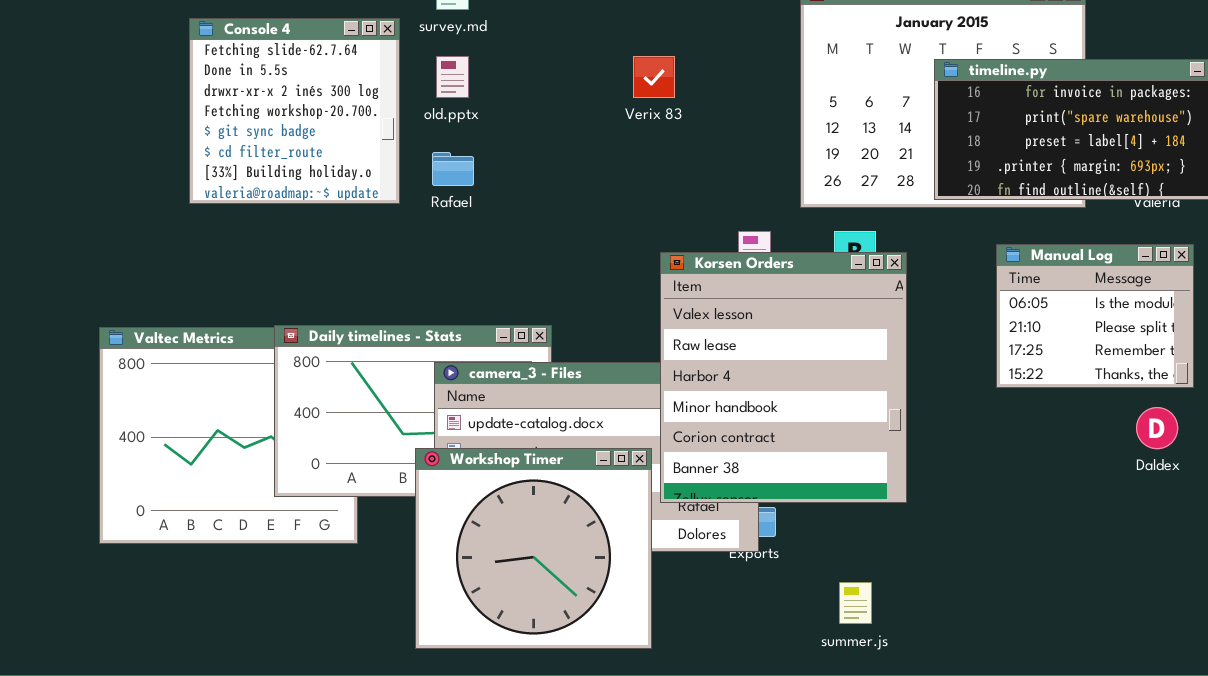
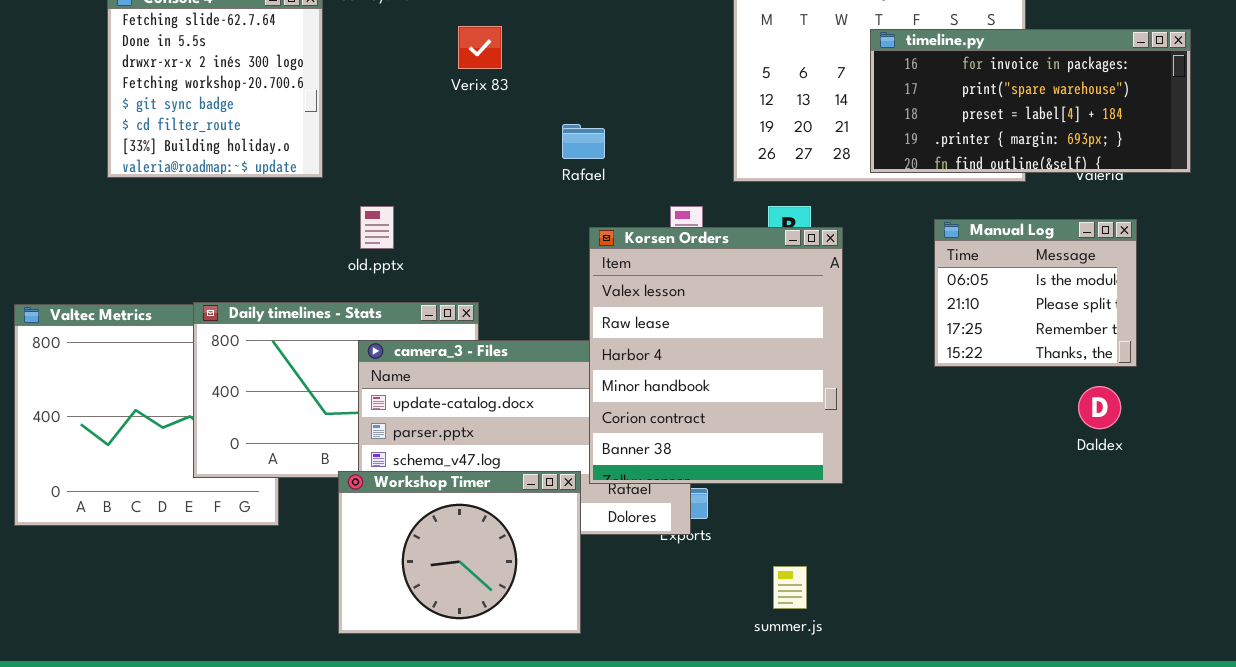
old.pptx: [436,56,469,98] -> [360,206,394,249], moved
Verix 83: [633,56,675,98] -> [458,26,502,69], moved
Rafael: [432,152,474,186] -> [562,124,605,159], moved
Workshop Timer: [415,448,652,649] -> [338,471,581,634], resized

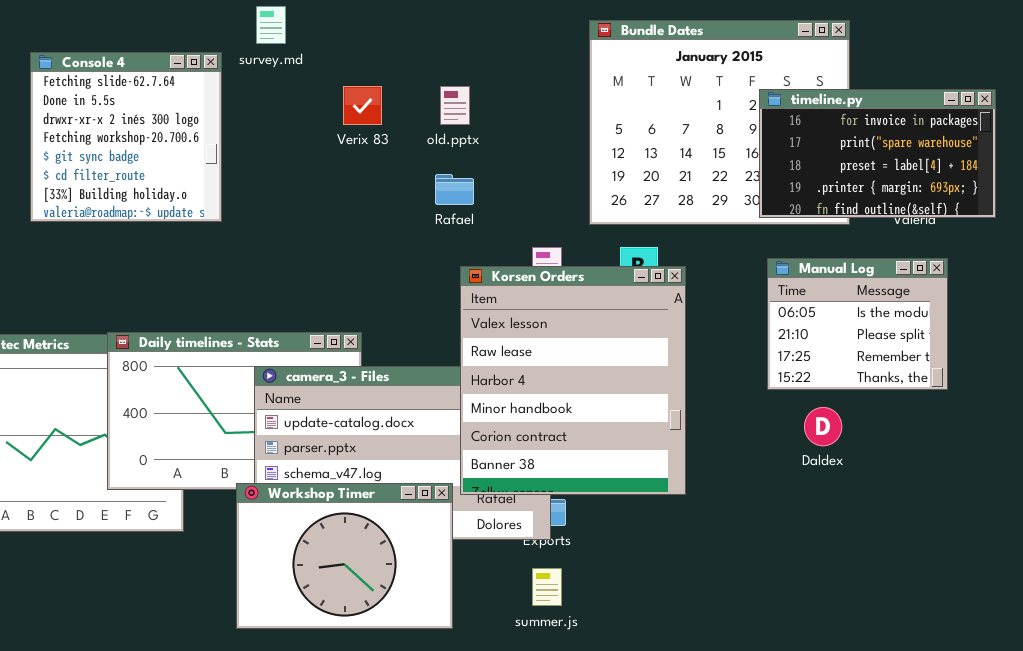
timeline.py: [870,29,1191,173] -> [759,89,996,218], resized
old.pptx: [360,206,394,249] -> [440,86,470,125], moved
Daldex: [1078,386,1121,429] -> [804,407,842,446], moved
summer.js: [773,566,807,609] -> [532,568,562,606], moved

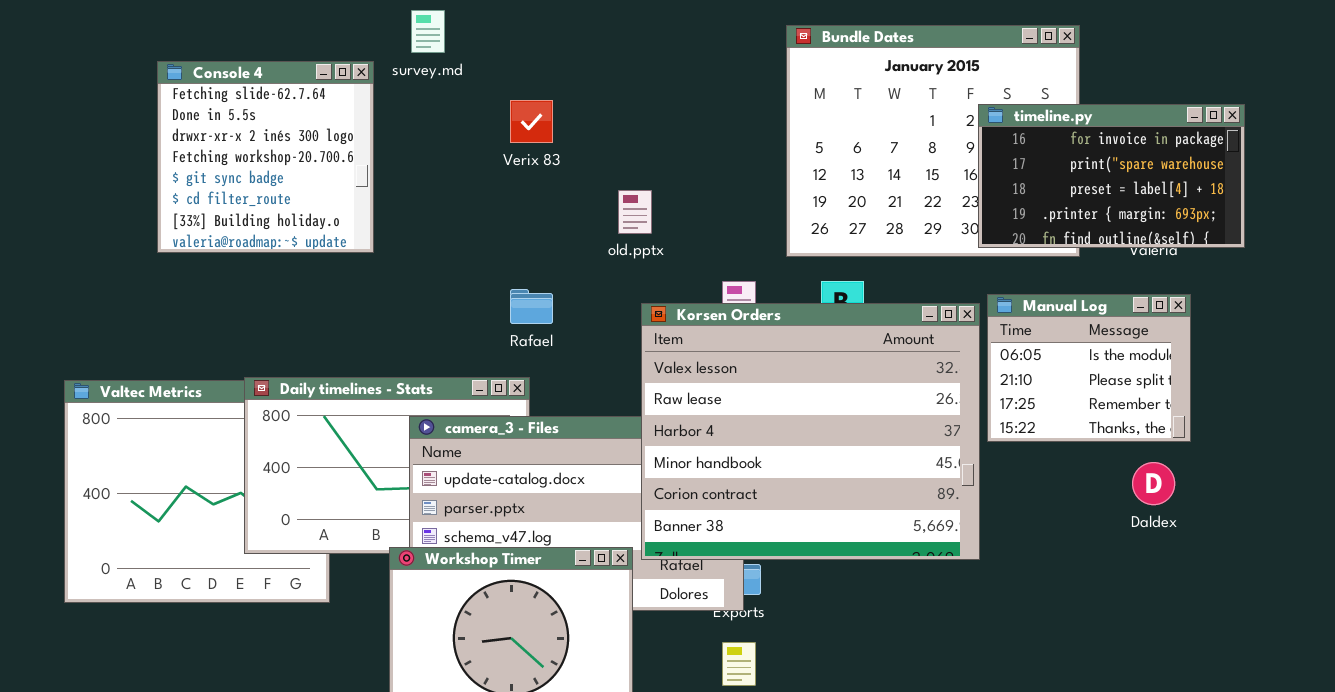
old.pptx: [440,86,470,125] -> [618,190,652,234], moved
Rafael: [435,174,474,205] -> [510,289,553,324], moved
Korsen Orders: [460,266,686,495] -> [641,303,980,560], resized
Daldex: [804,407,842,446] -> [1132,462,1175,505], moved

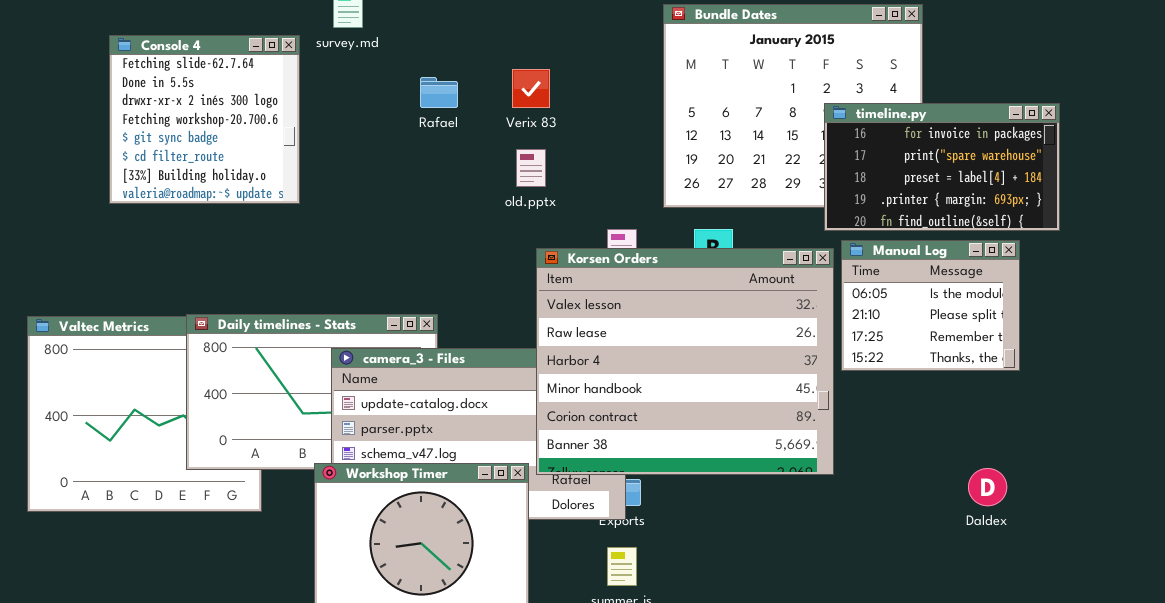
Verix 83: [510,100,553,143] -> [512,69,550,108], moved
timeline.py: [978,104,1245,248] -> [824,103,1060,231], moved
Rafael: [510,289,553,324] -> [420,77,458,108], moved
Daldex: [1132,462,1175,505] -> [968,468,1007,506], moved

